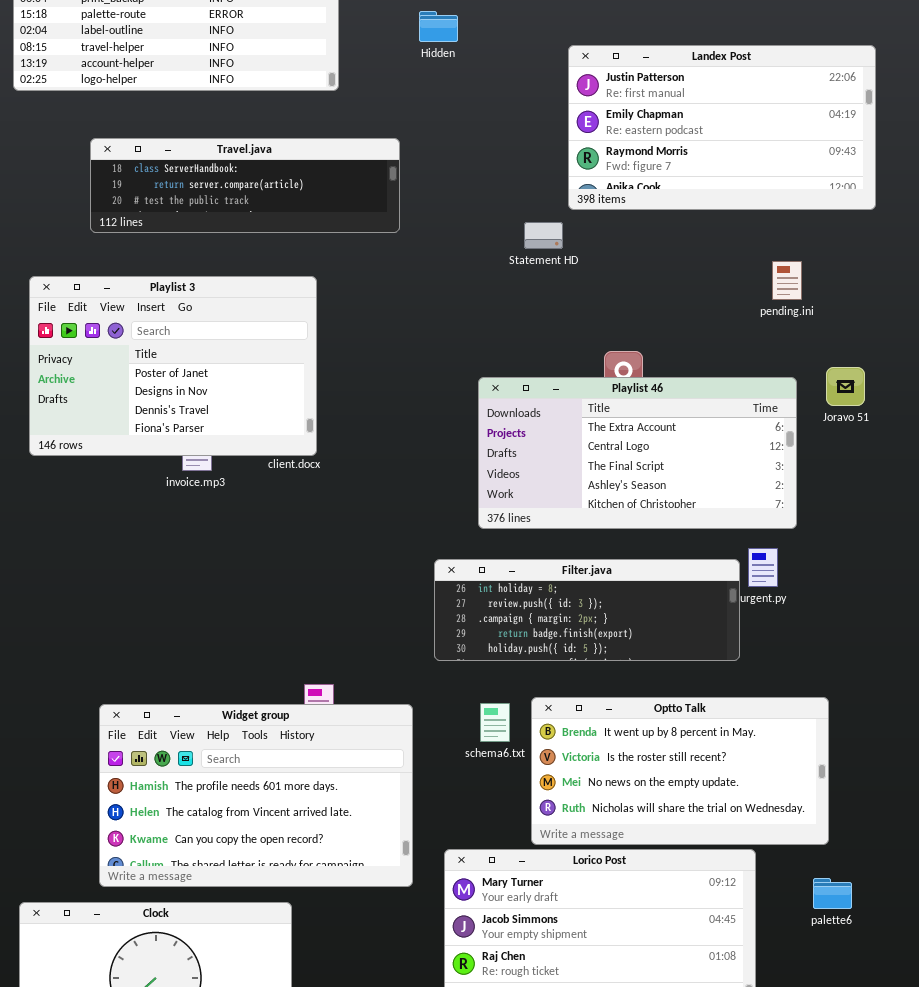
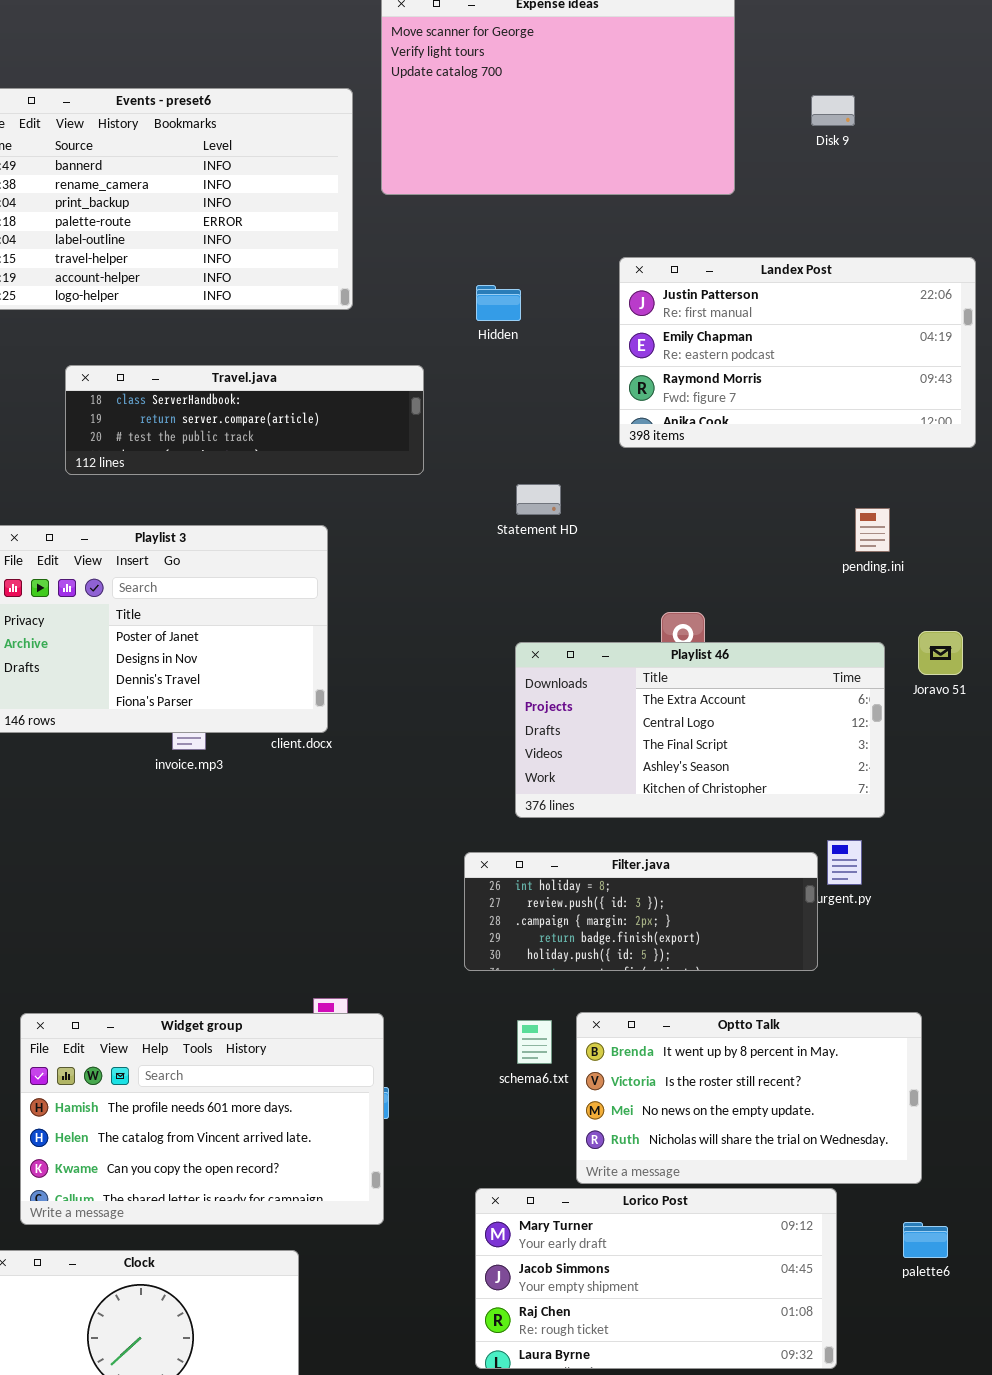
Hidden: [419,11,458,42] -> [476,285,521,321], moved
Statement HD: [524,222,563,249] -> [516,484,561,515], moved
Widget group: [99,704,413,887] -> [20,1013,384,1225], moved

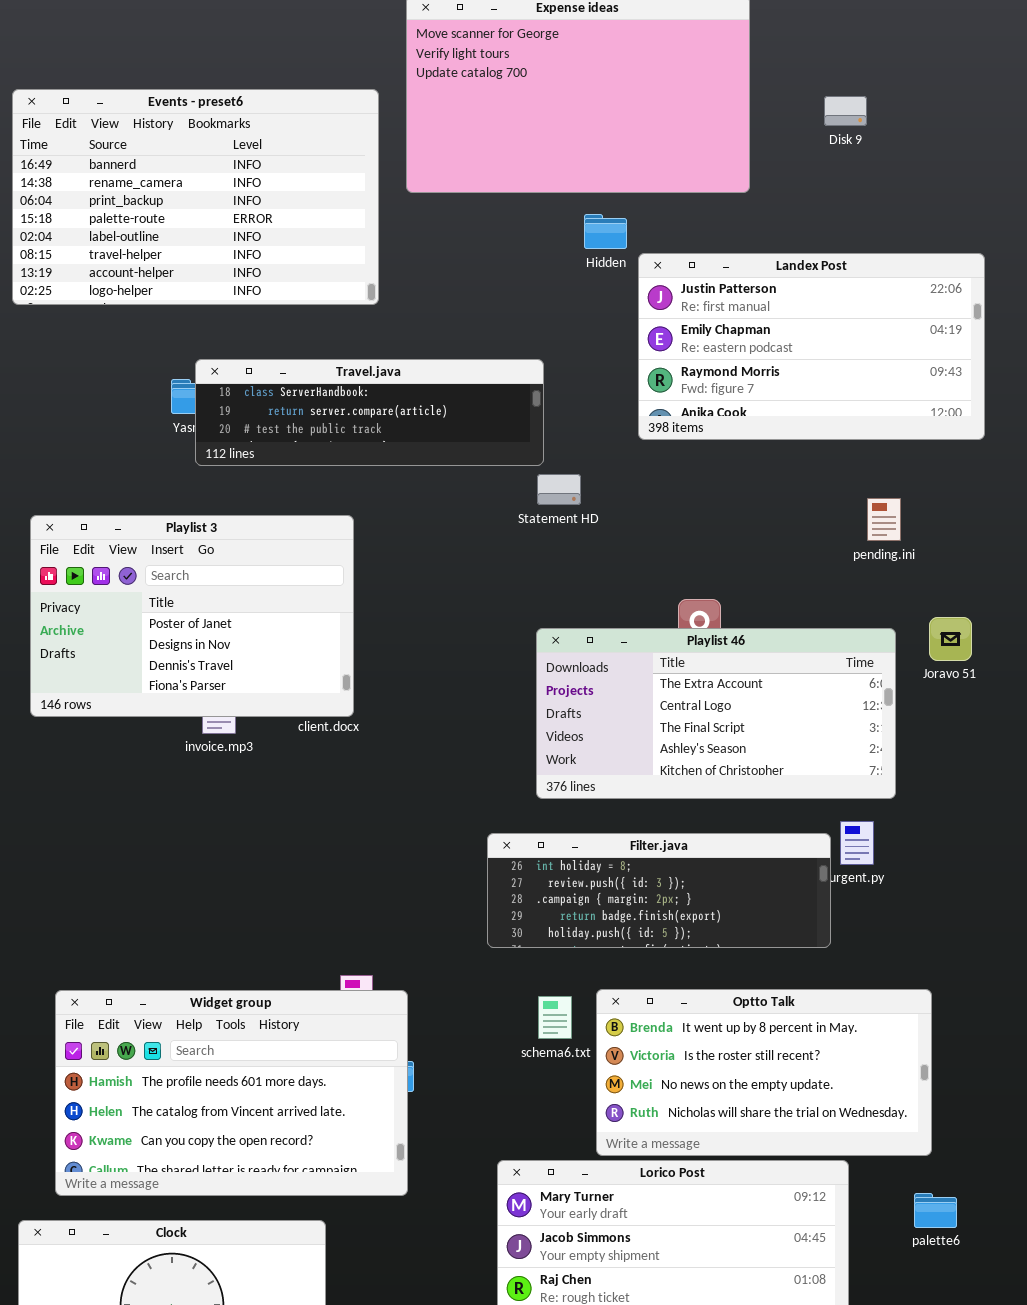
Hidden: [476,285,521,321] -> [584,214,627,249], moved
Travel.java: [65,365,424,475] -> [195,359,544,466], moved

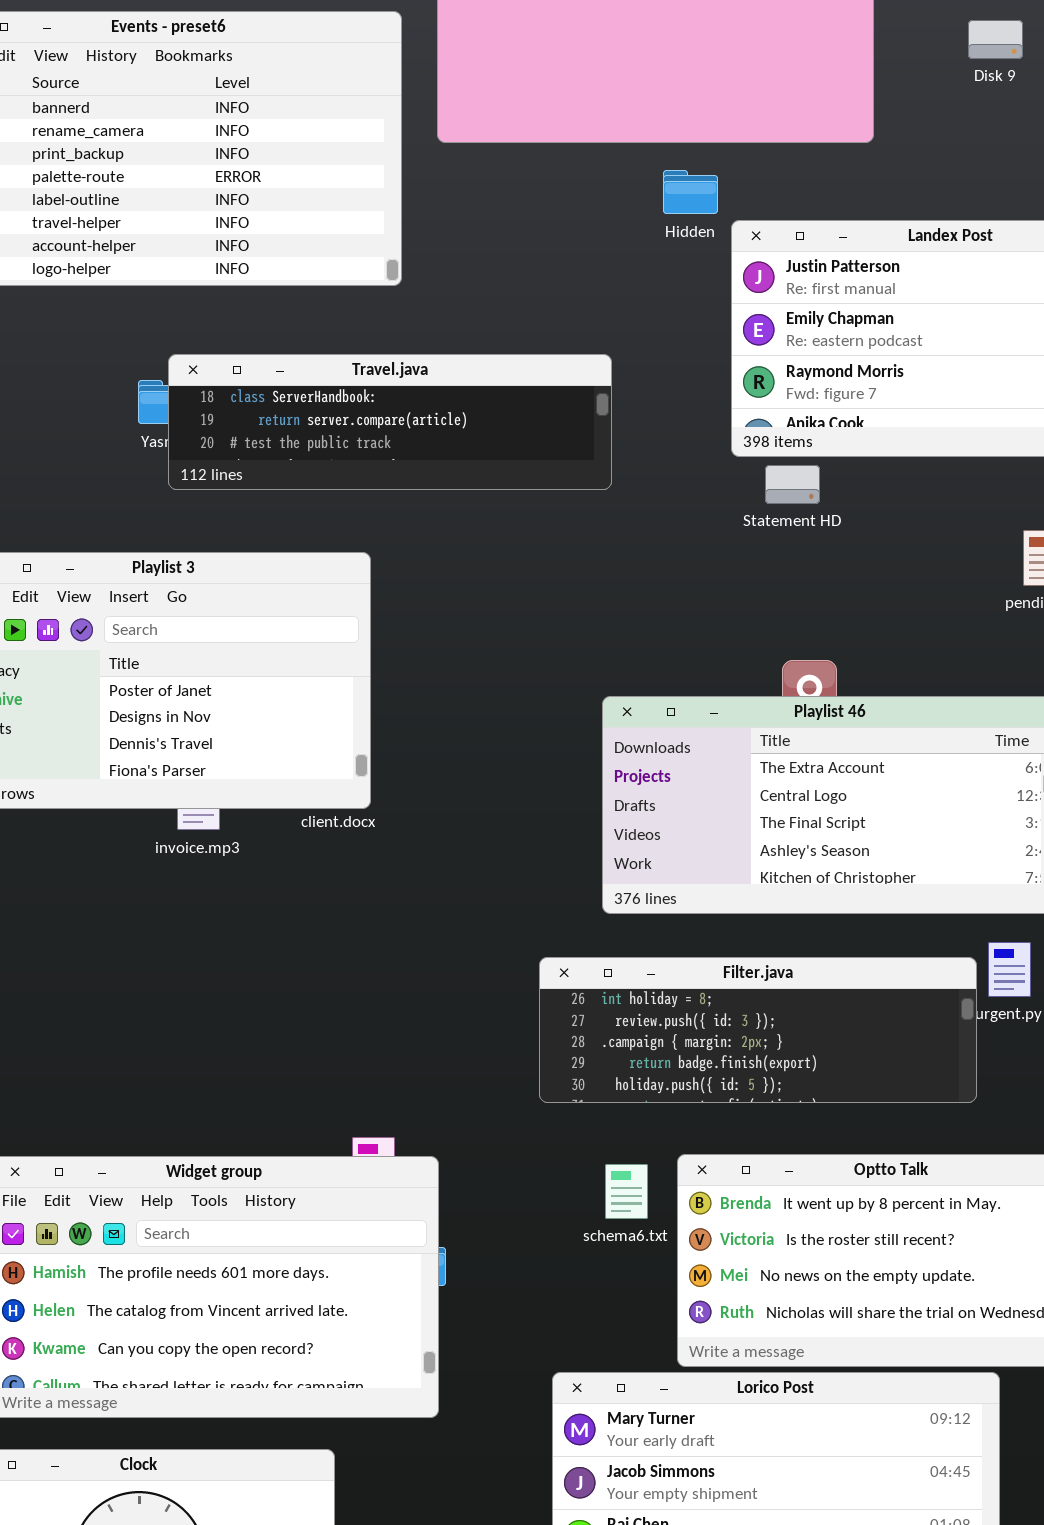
Statement HD: [537,474,581,505] -> [765,465,820,504], moved

